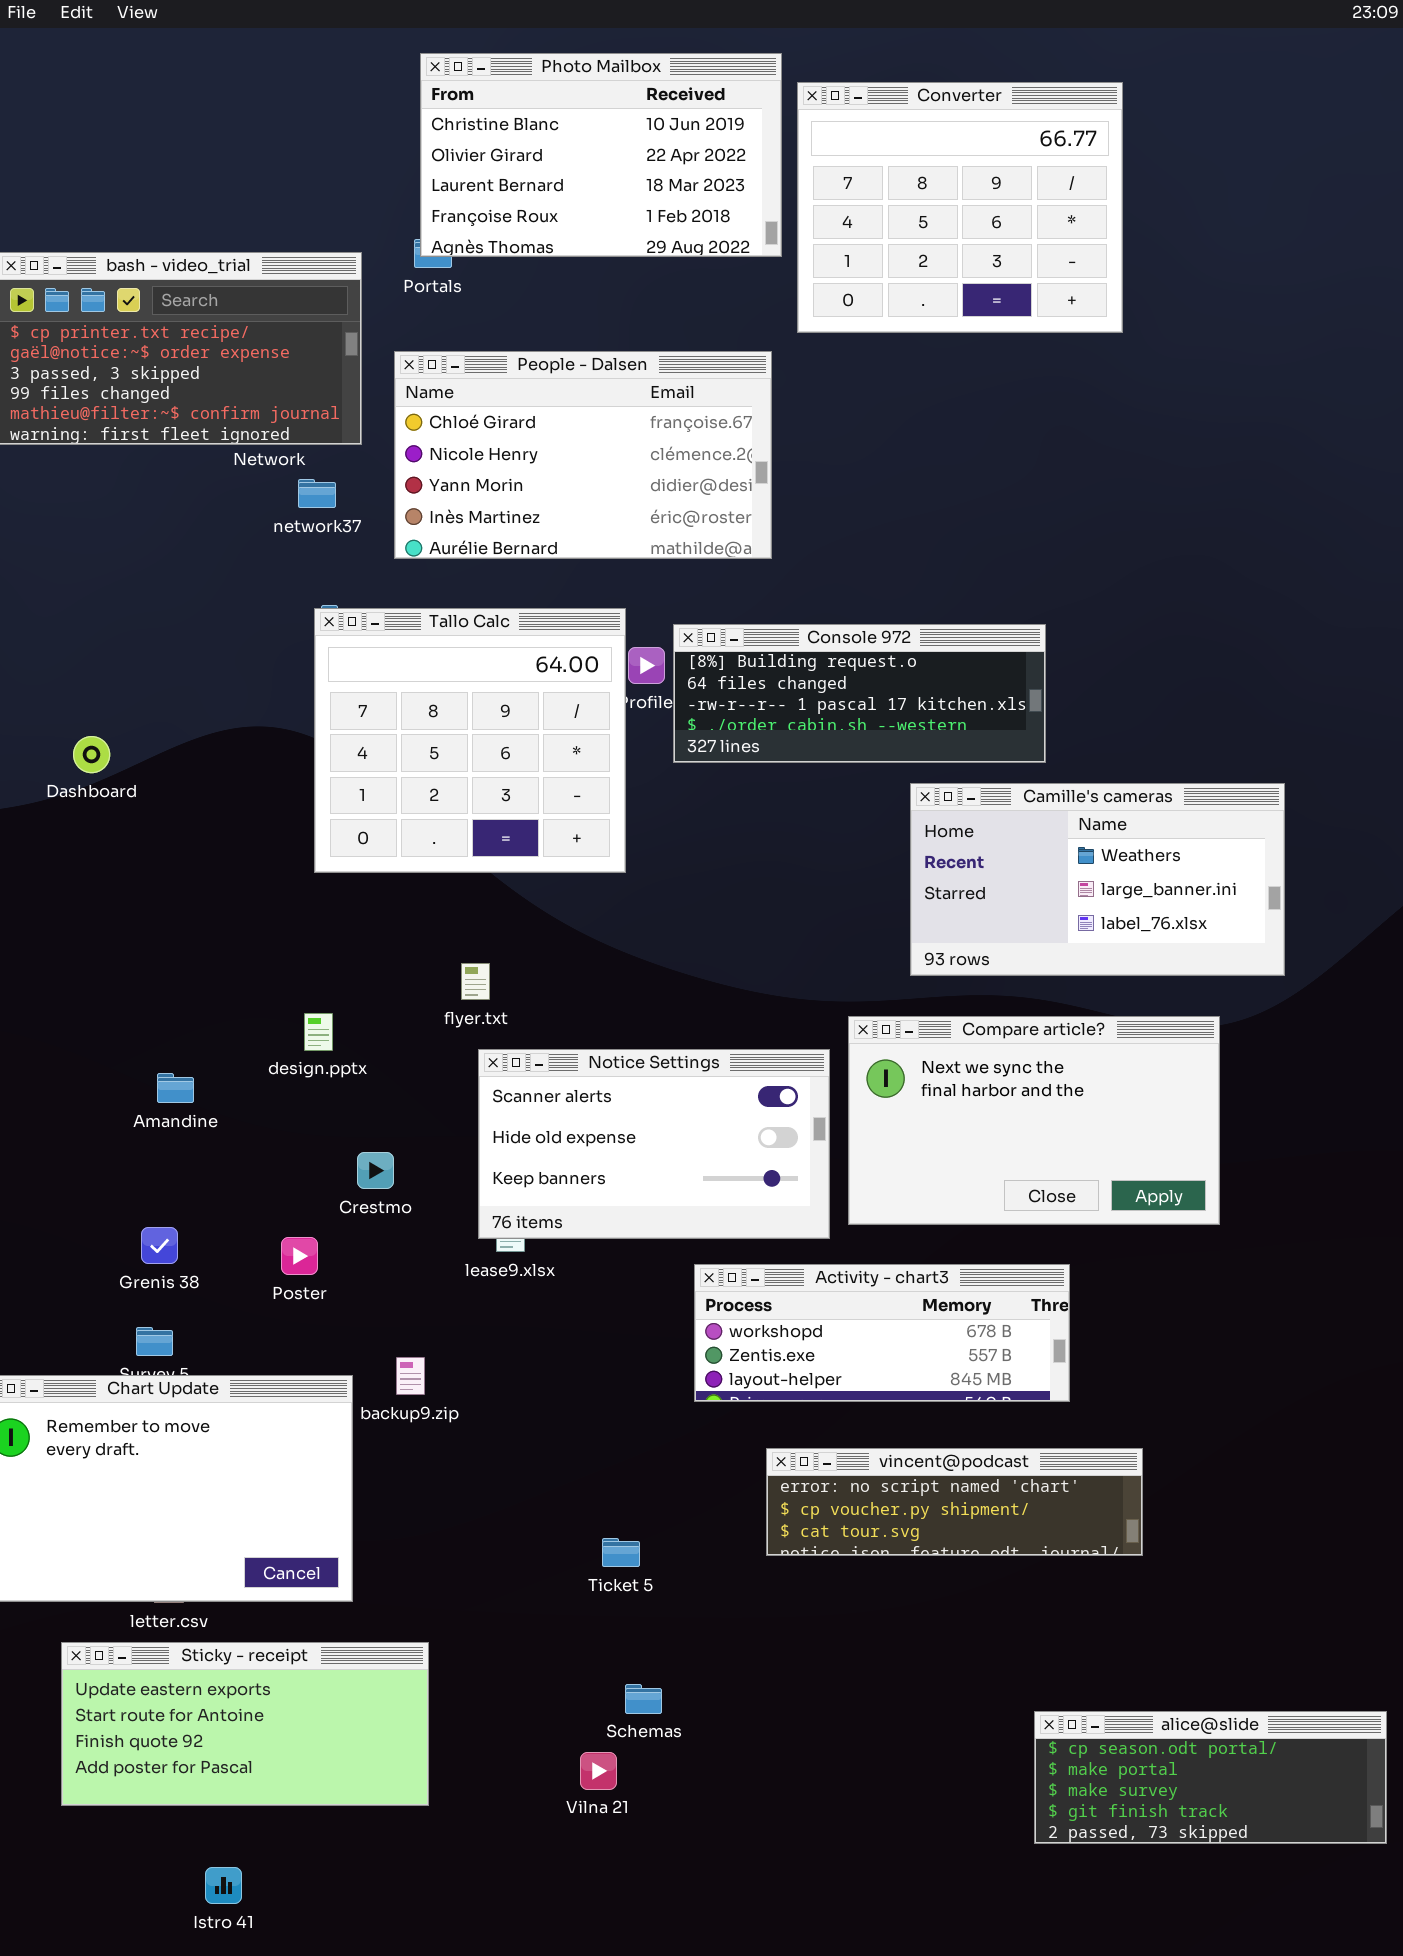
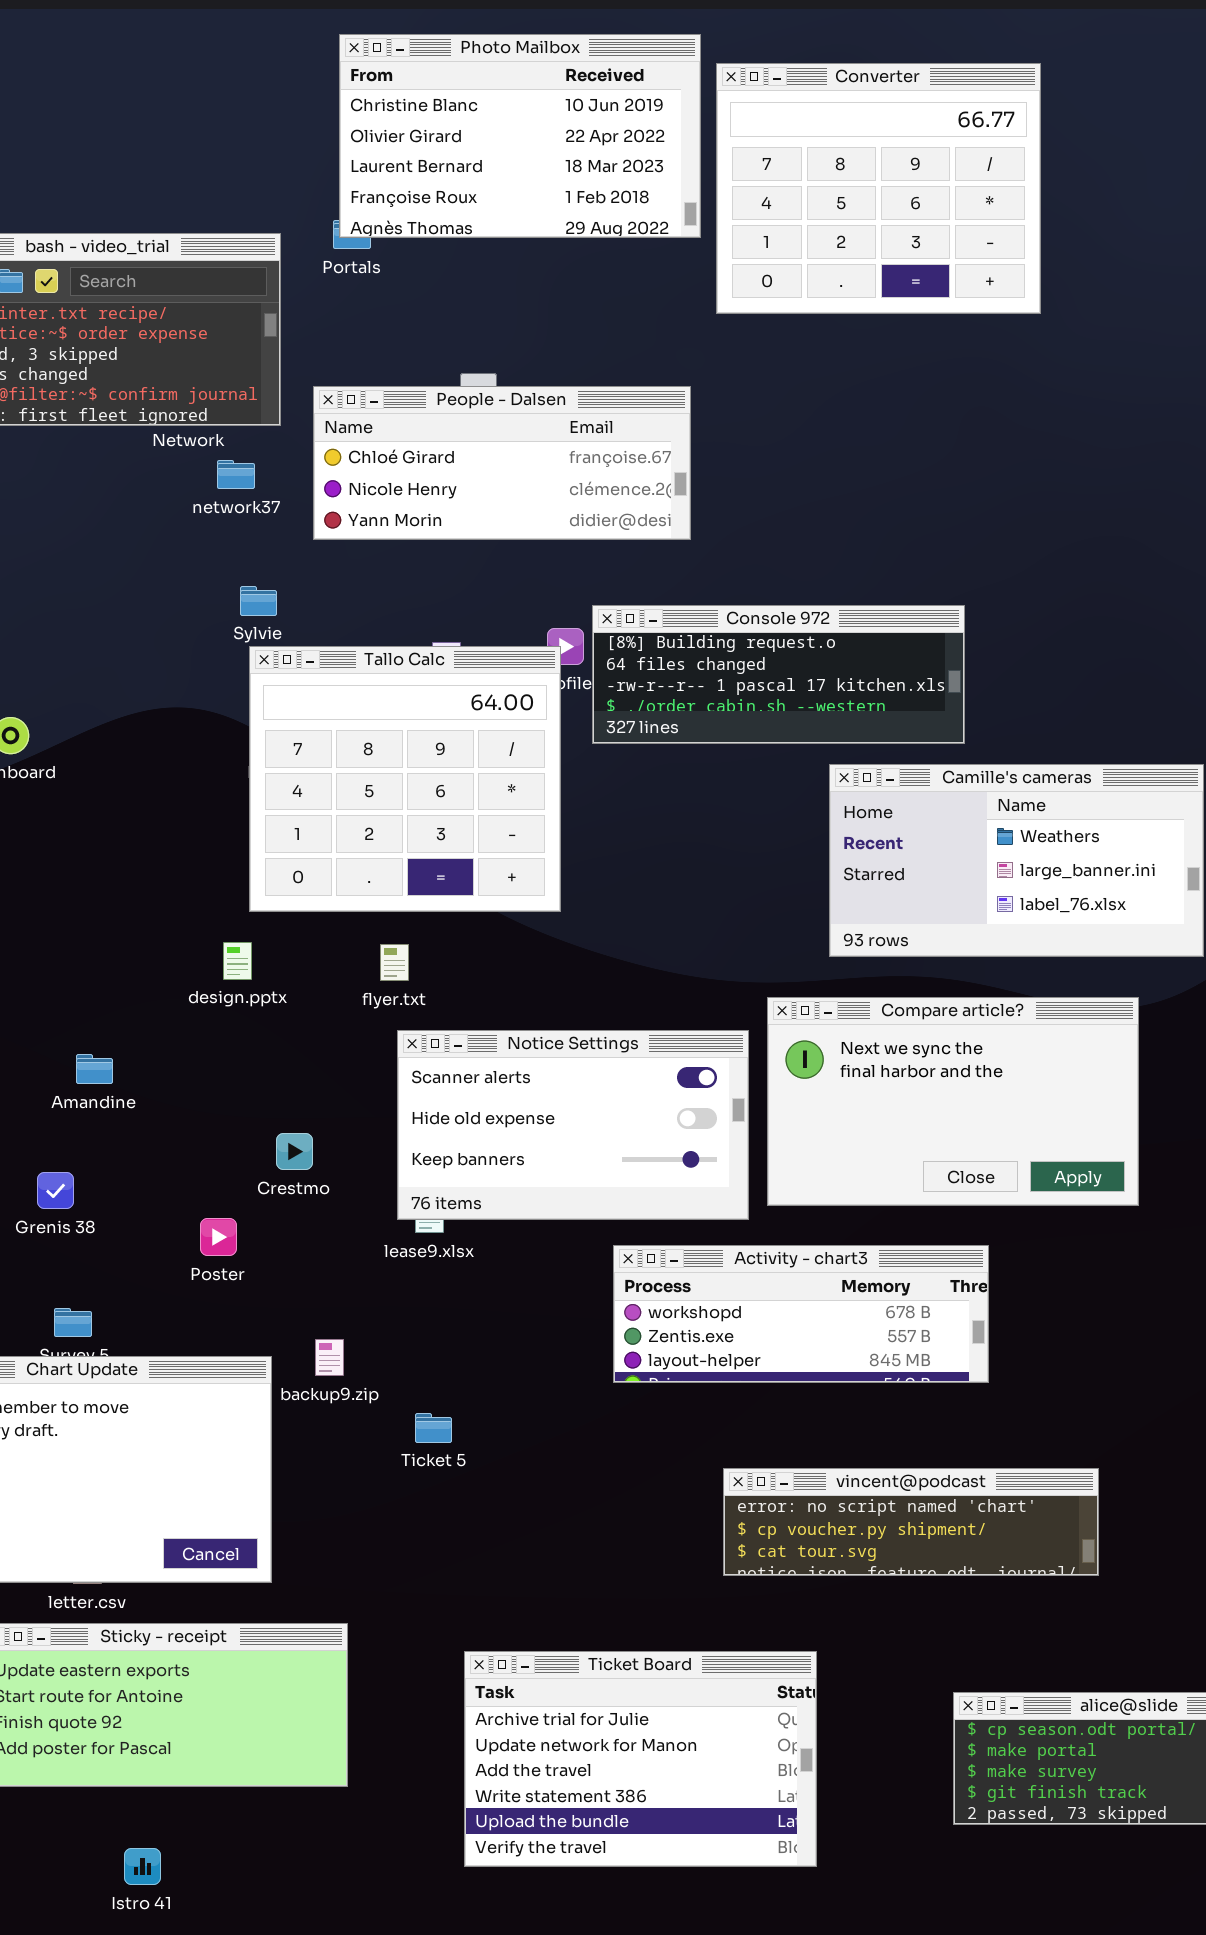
People - Dalsen: [394,351,772,559] -> [313,386,691,540], resized
Tallo Calc: [314,608,626,873] -> [249,646,561,912], moved
design.pptx: [304,1013,333,1051] -> [223,942,252,980], moved
Grenis 38: [141,1227,178,1264] -> [37,1172,74,1209], moved
vincent@podcast: [766,1448,1143,1556] -> [723,1468,1099,1576], moved
Ticket 5: [602,1538,640,1567] -> [415,1413,452,1443], moved
Ticket Board: none -> [464,1651,817,1867], opened

